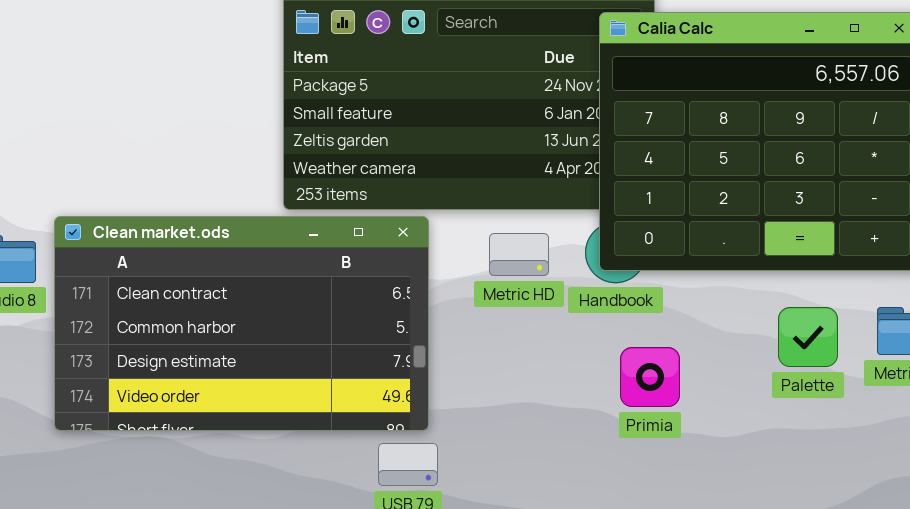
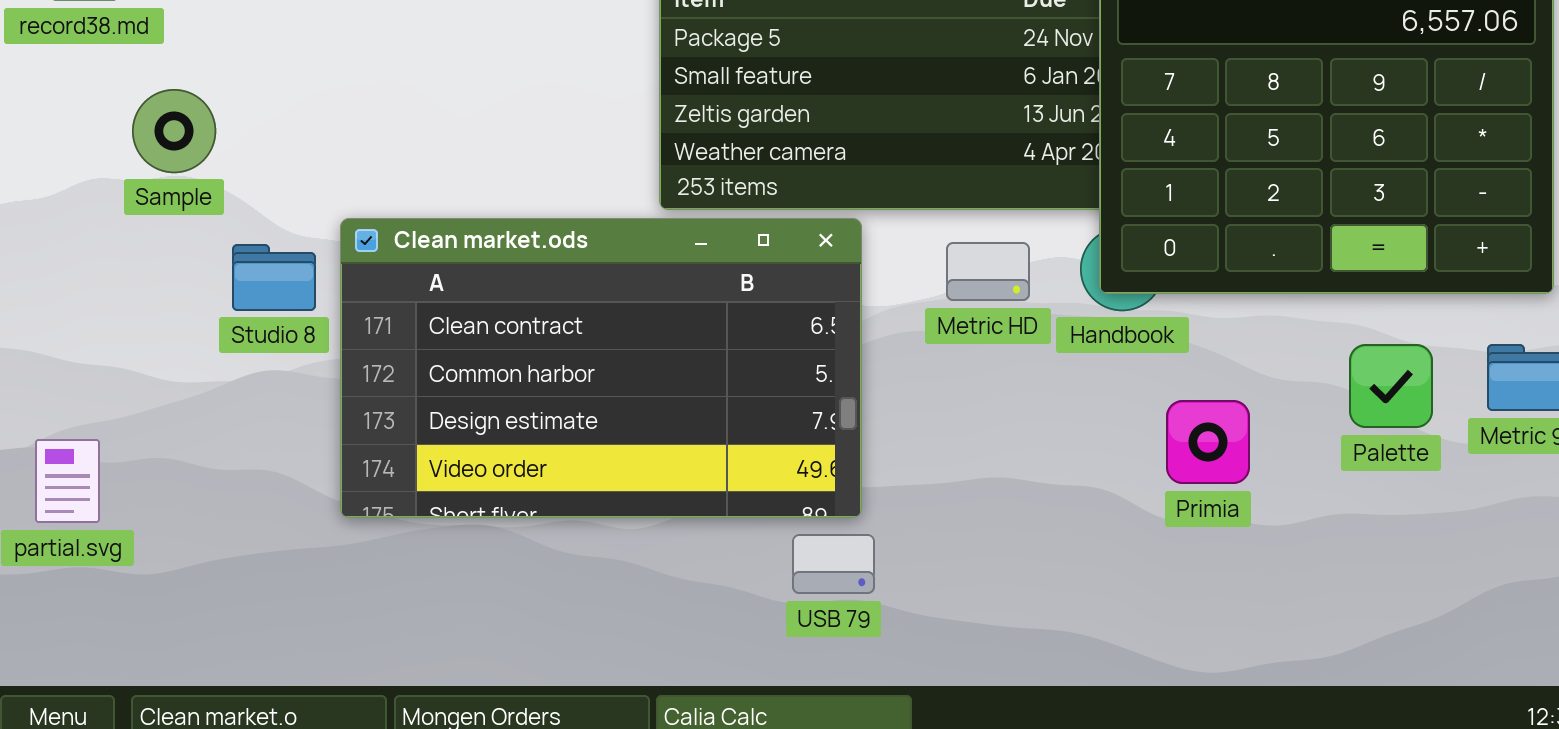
Primia: [620,347,680,407] -> [1166,400,1250,484], moved

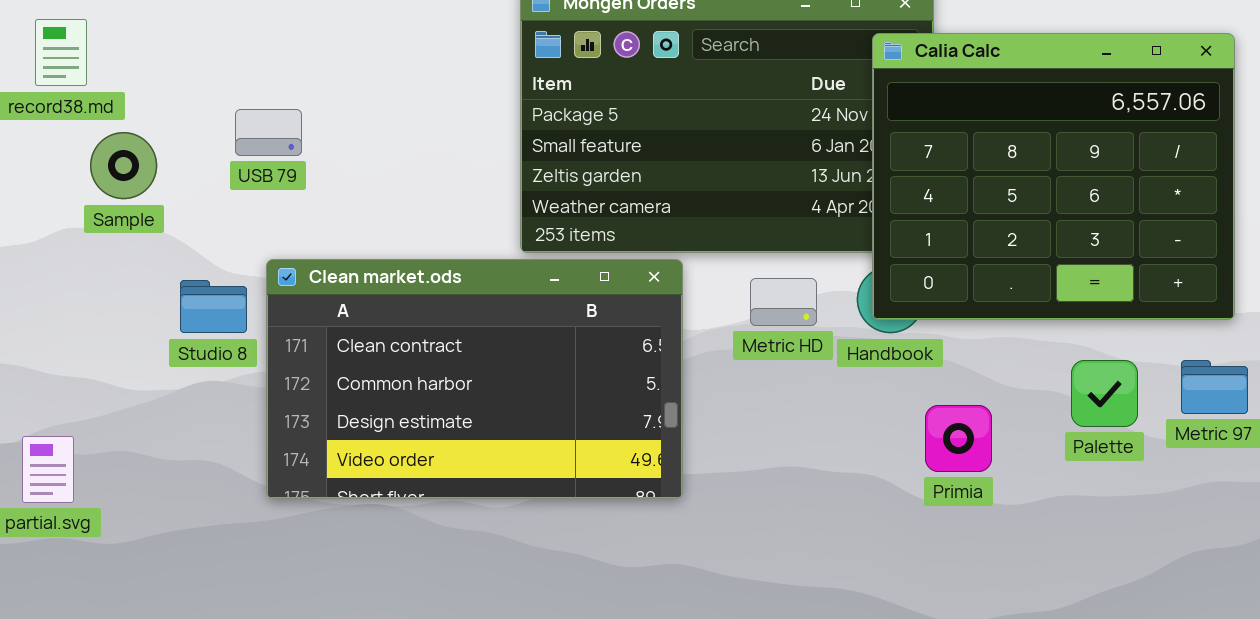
Sample: [132,89,216,173] -> [90,132,157,199], moved
USB 79: [792,534,875,594] -> [235,109,302,156], moved

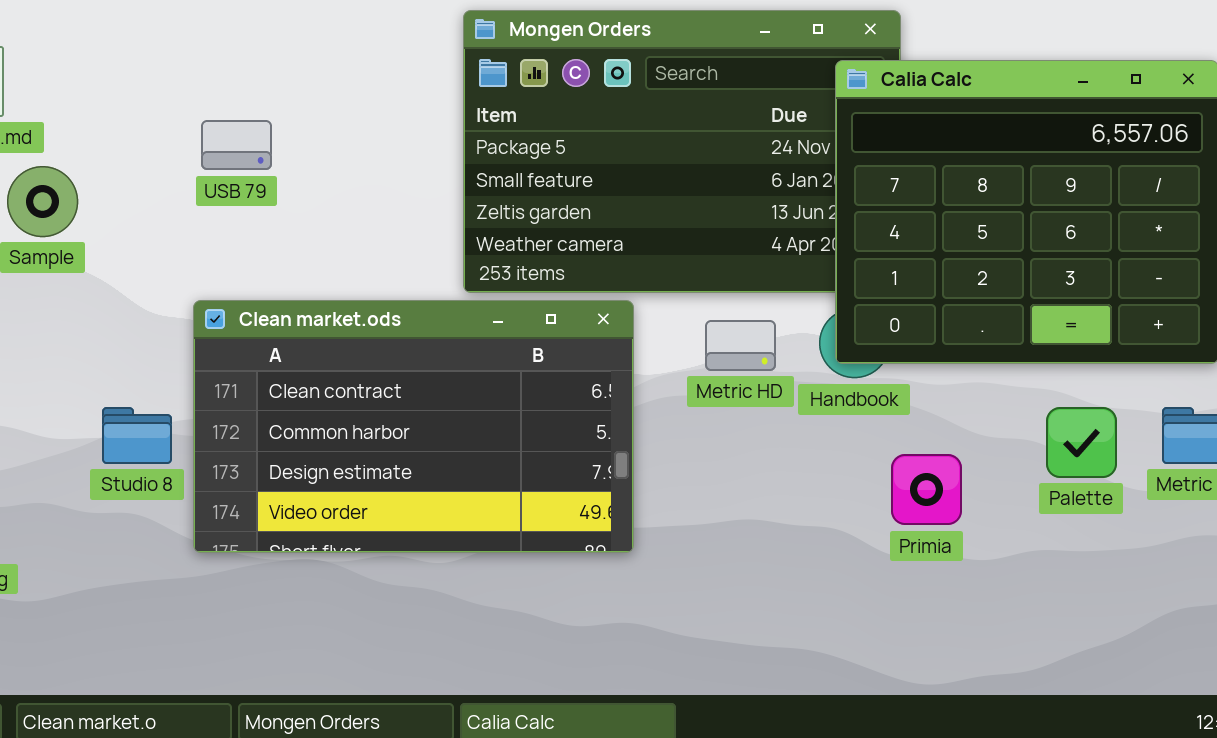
USB 79: [235,109,302,156] -> [201,120,272,170], moved
Studio 8: [180,280,247,333] -> [102,407,172,464], moved

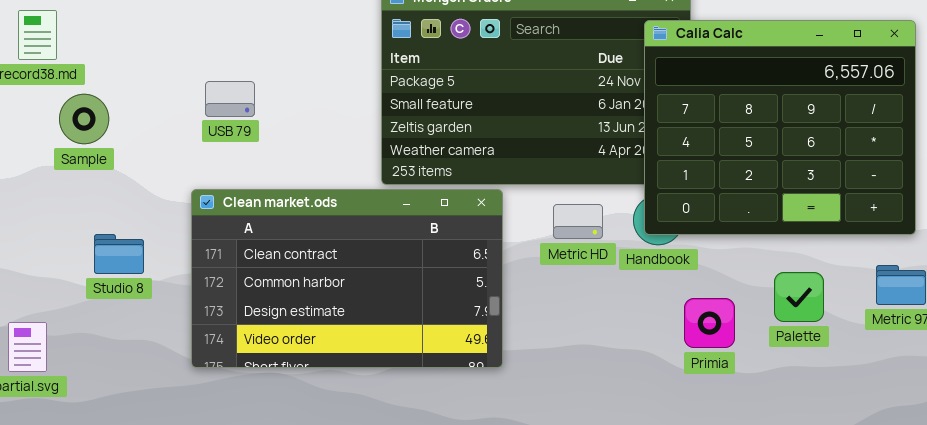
USB 79: [201,120,272,170] -> [205,81,255,117], moved
Studio 8: [102,407,172,464] -> [94,234,144,274], moved
Palette: [1046,407,1117,478] -> [774,272,824,322], moved

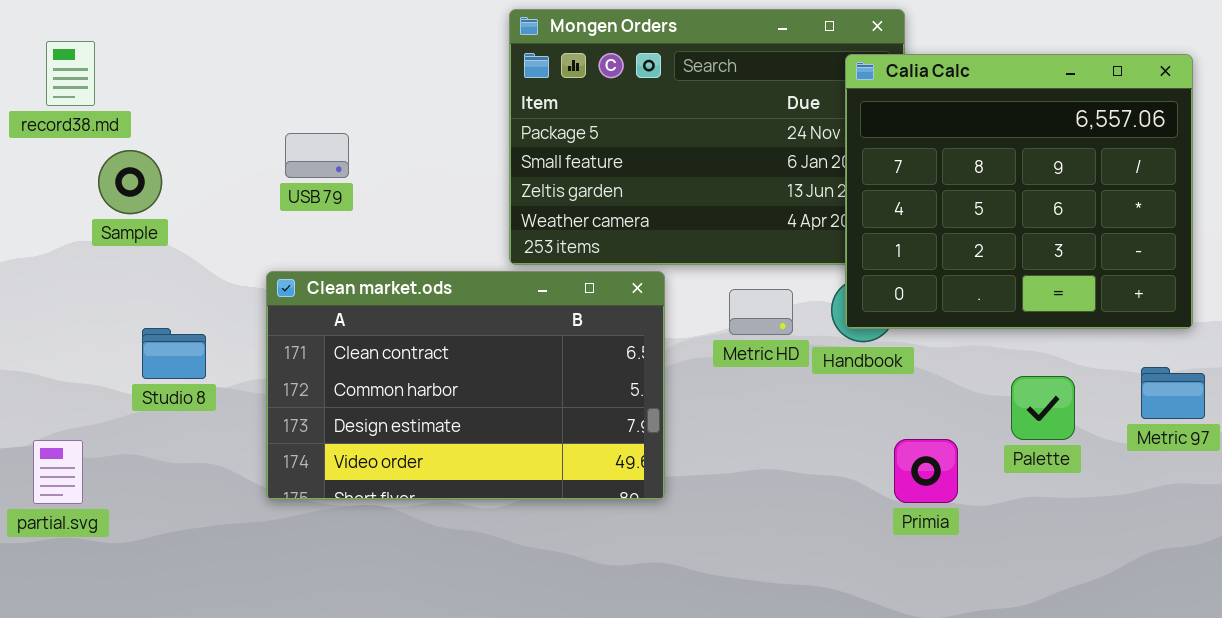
Primia: [684,298,735,348] -> [894,439,958,503], moved

